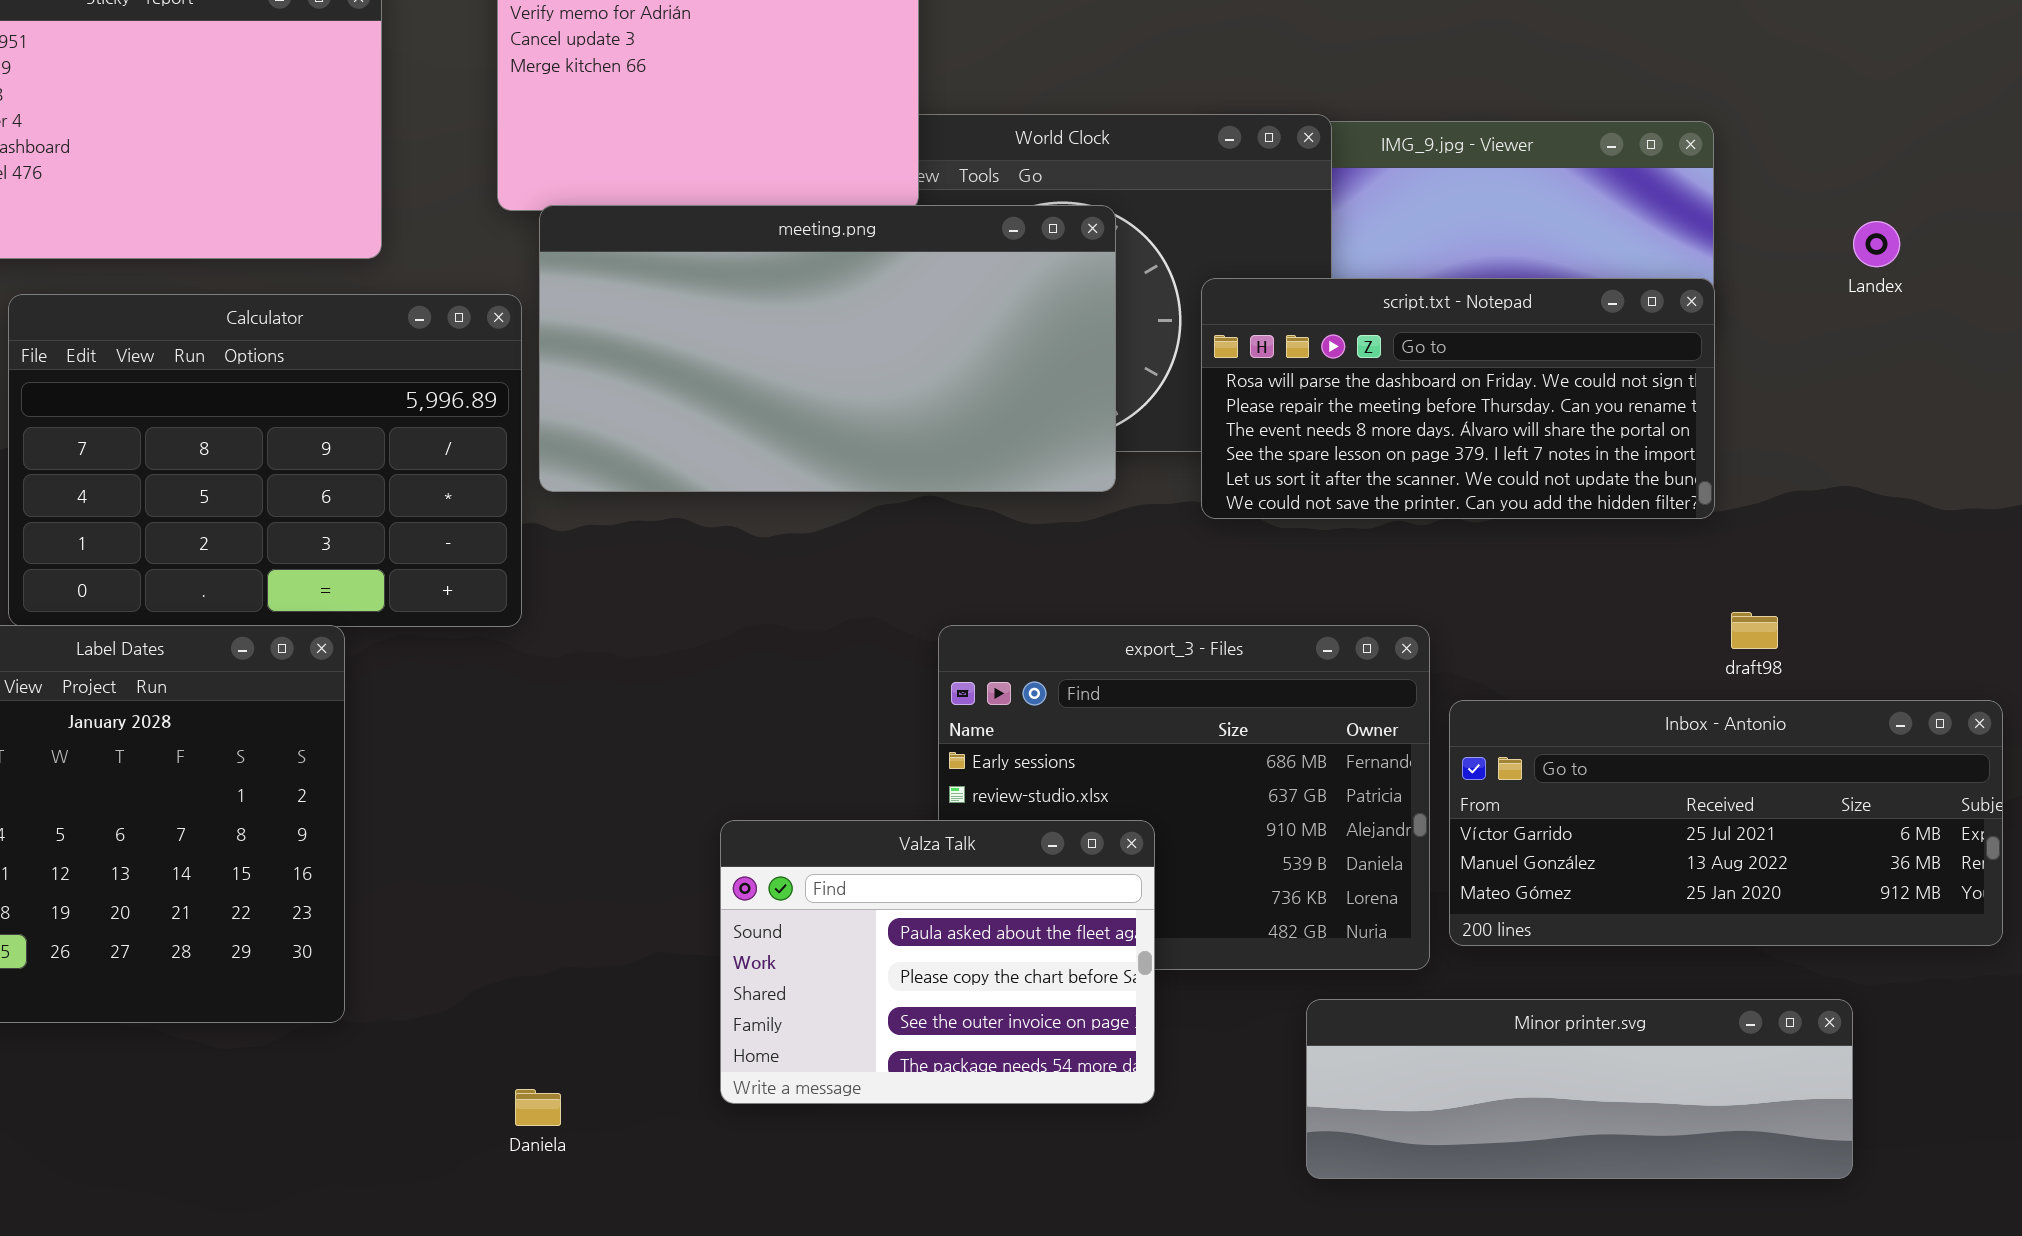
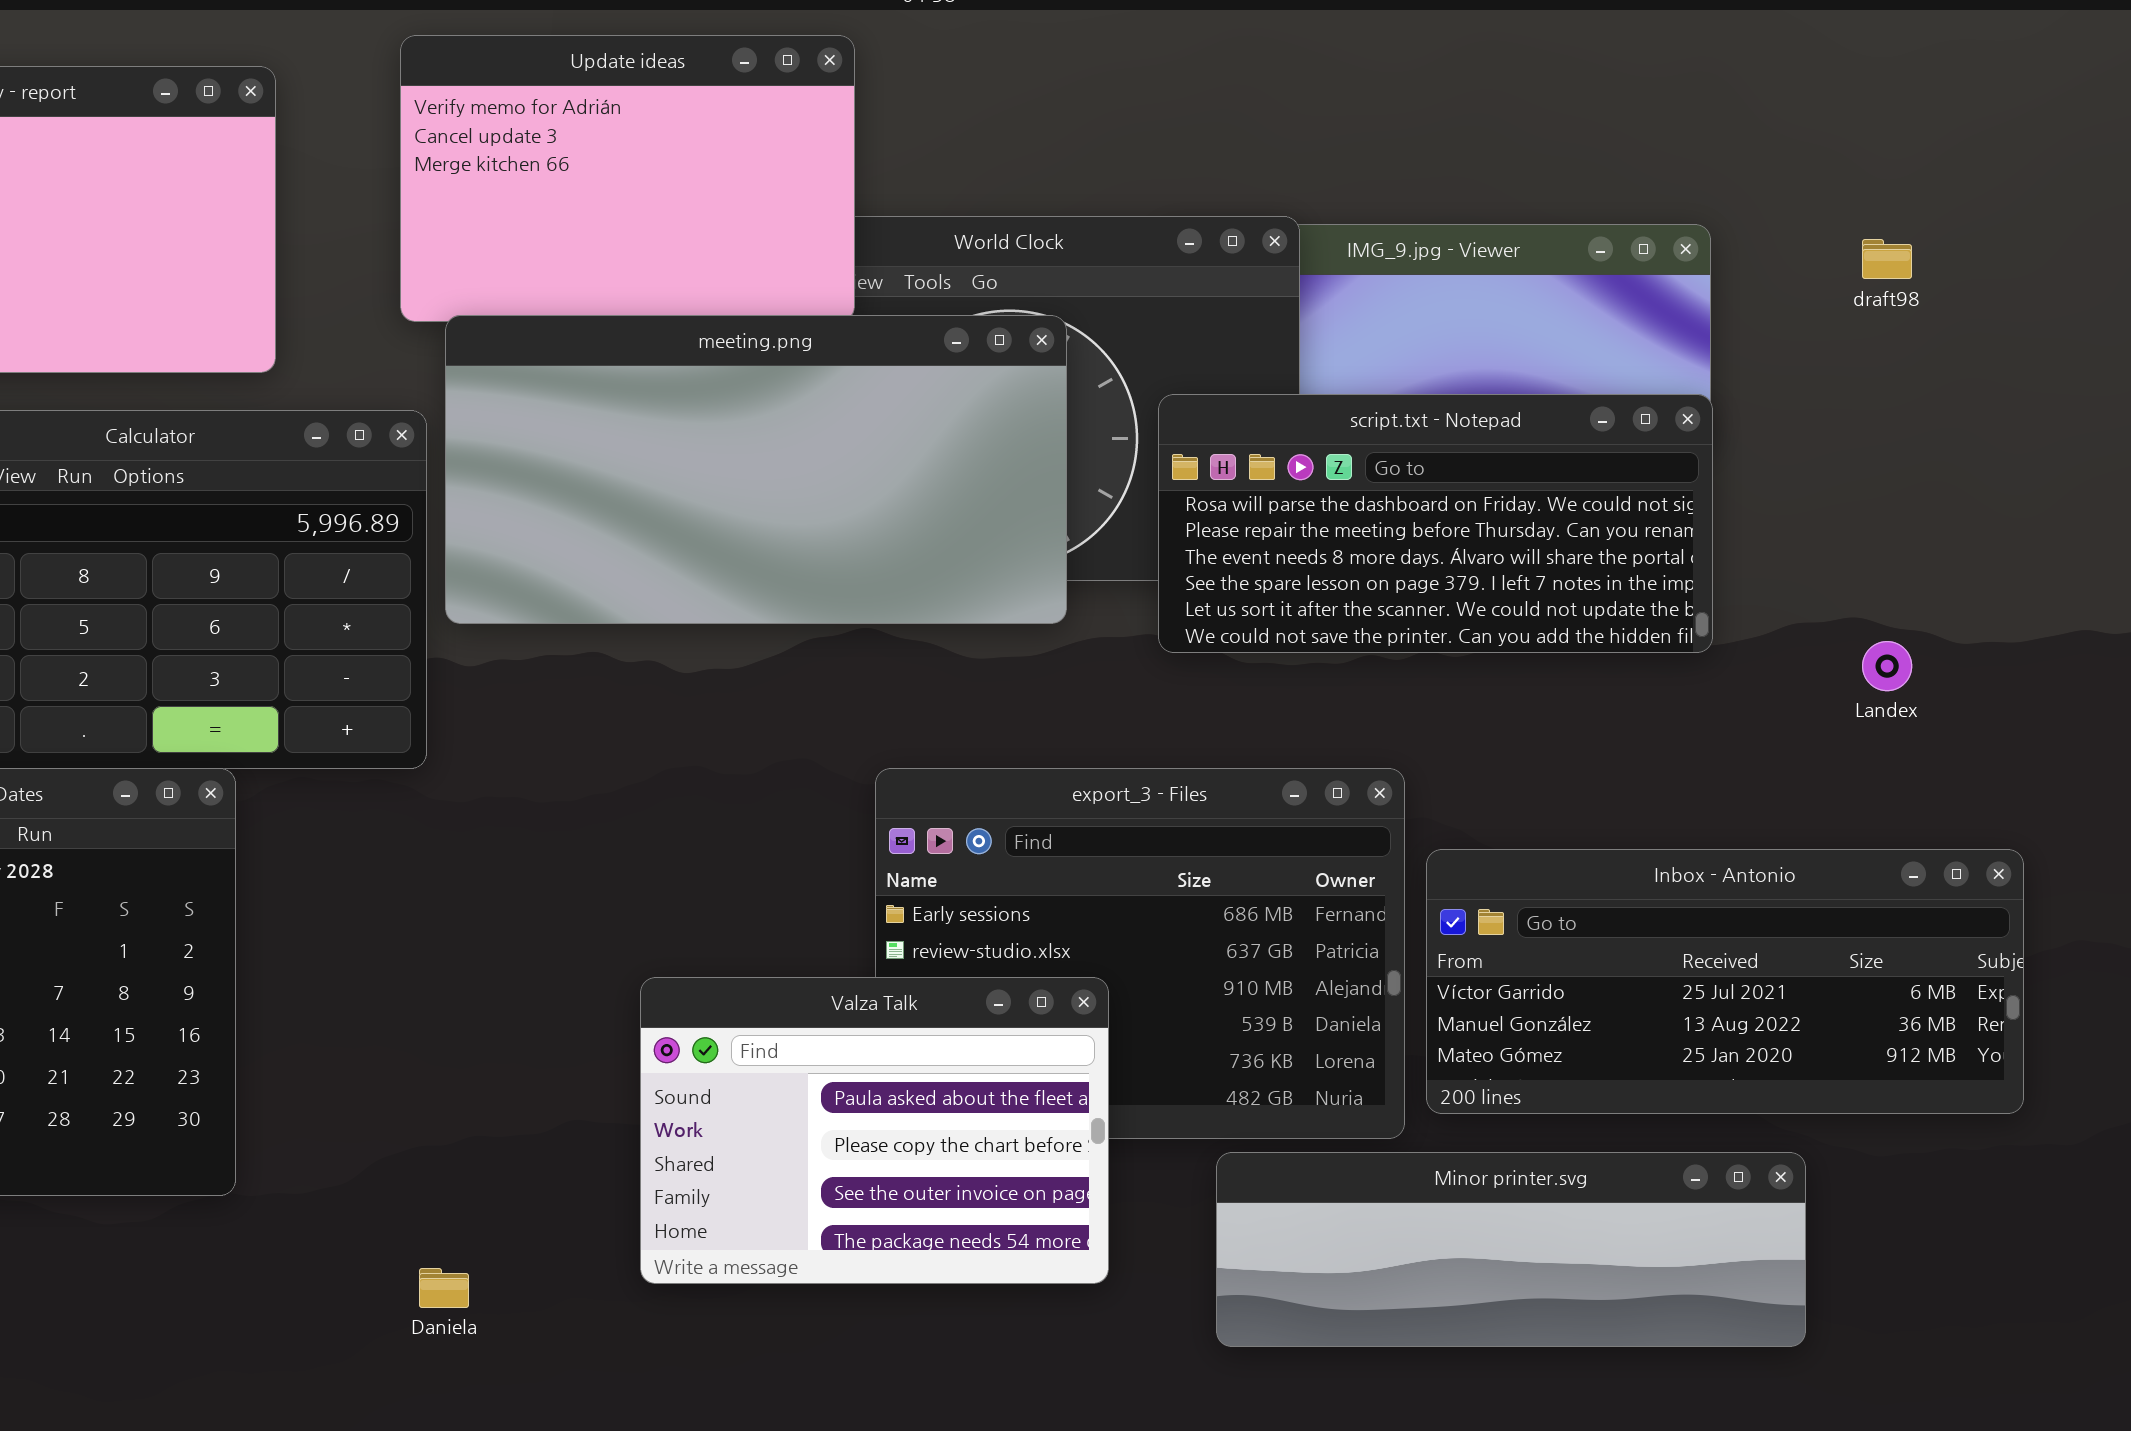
Landex: [1853,221,1900,267] -> [1862,641,1912,691], moved
draft98: [1731,612,1778,649] -> [1862,239,1912,279], moved
Minor printer.svg: [1306,999,1853,1179] -> [1216,1152,1806,1347], moved

